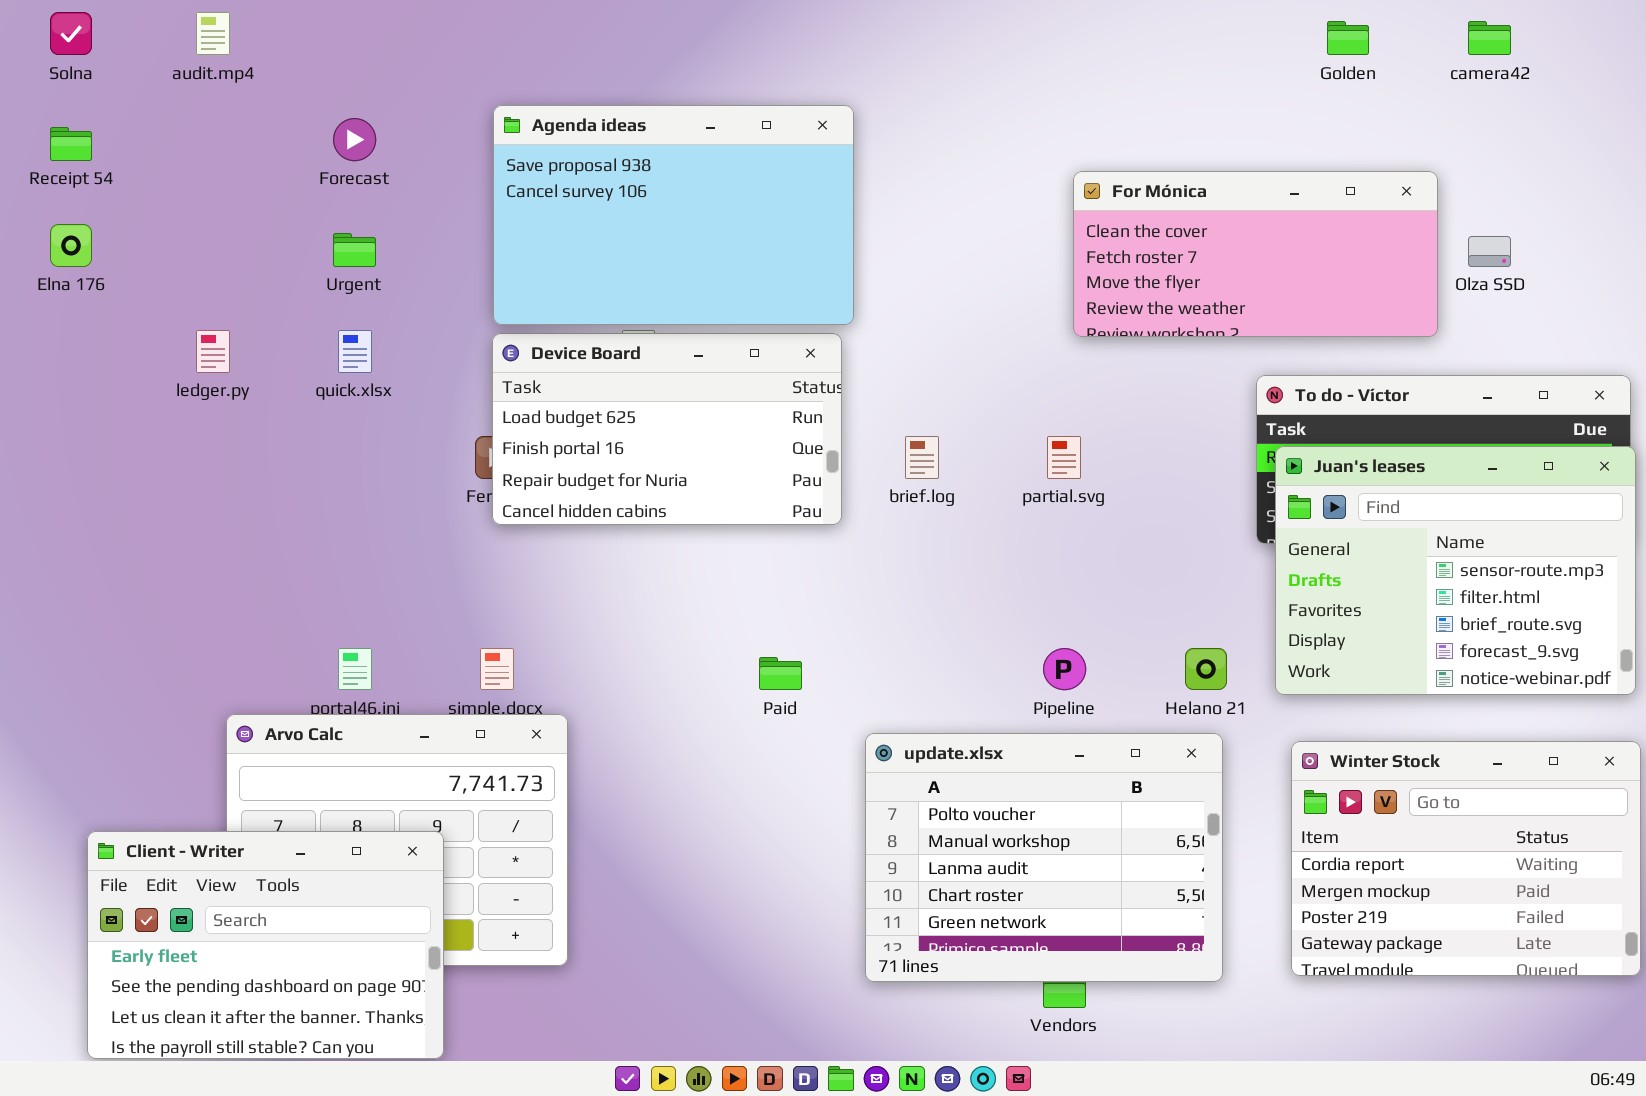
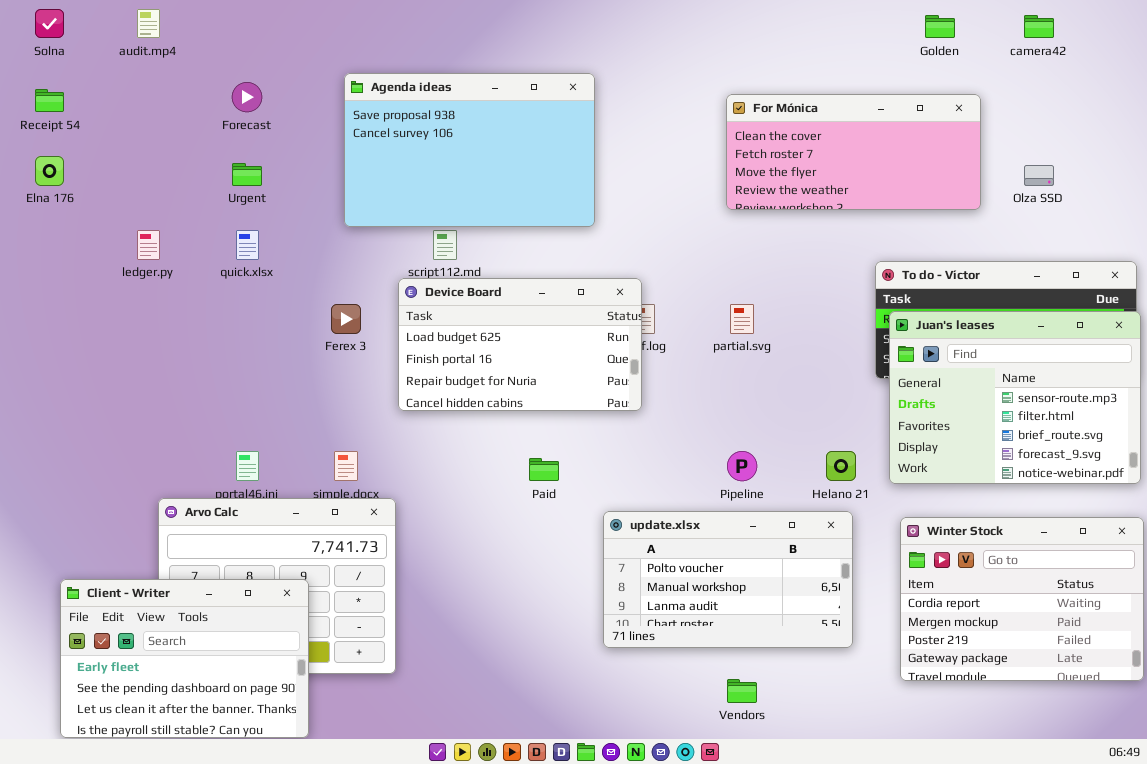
For Mónica: [1073,171,1438,337] -> [726,94,981,210], moved
Device Board: [492,333,842,525] -> [398,278,642,411], moved
update.xlsx: [865,733,1223,982] -> [603,511,853,648], resized

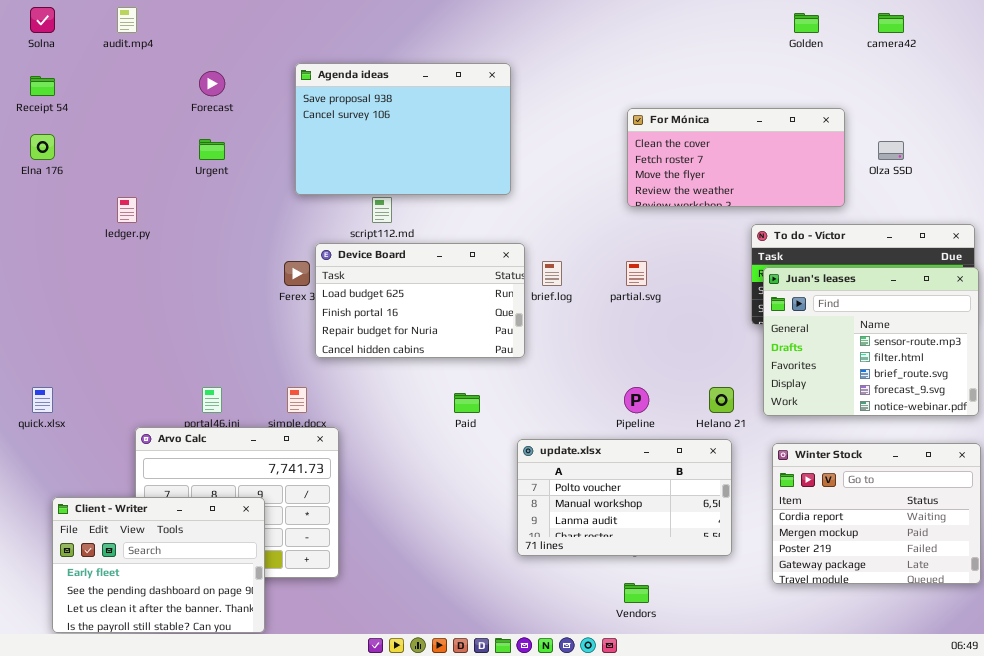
For Mónica: [726,94,981,210] -> [627,108,845,207], moved
quick.xlsx: [236,230,259,260] -> [32,387,53,413], moved
Device Board: [398,278,642,411] -> [315,243,525,358], moved

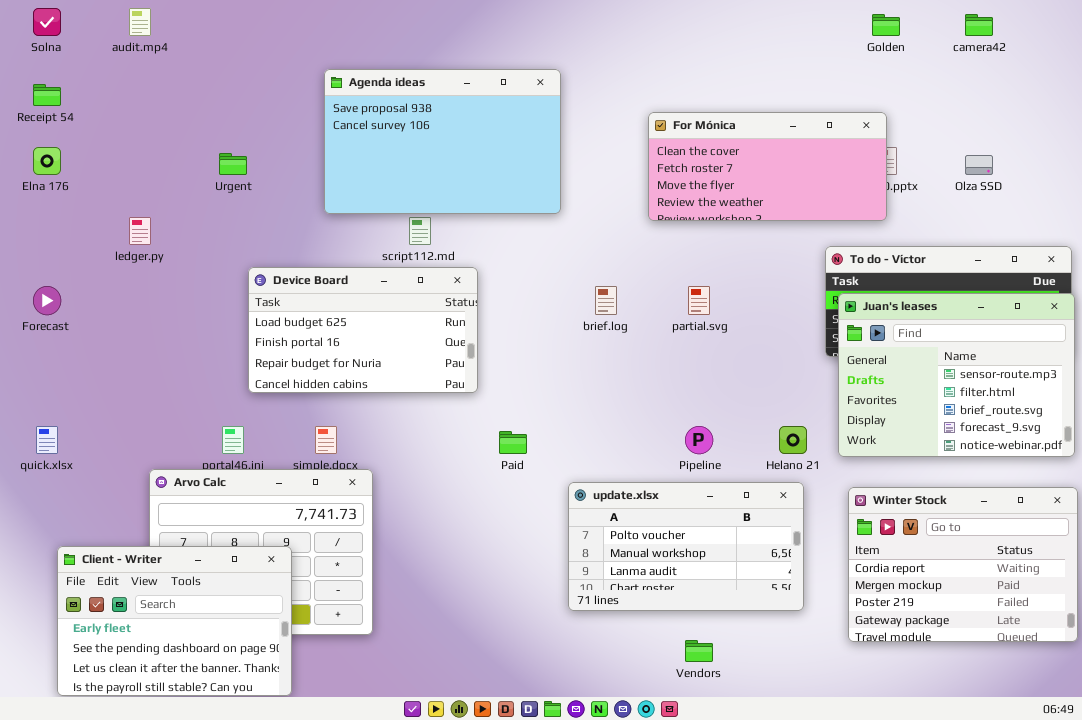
Forecast: [199,71,225,96] -> [33,286,61,315], moved
For Mónica: [627,108,845,207] -> [648,112,887,221], moved
Device Board: [315,243,525,358] -> [248,267,478,393], moved

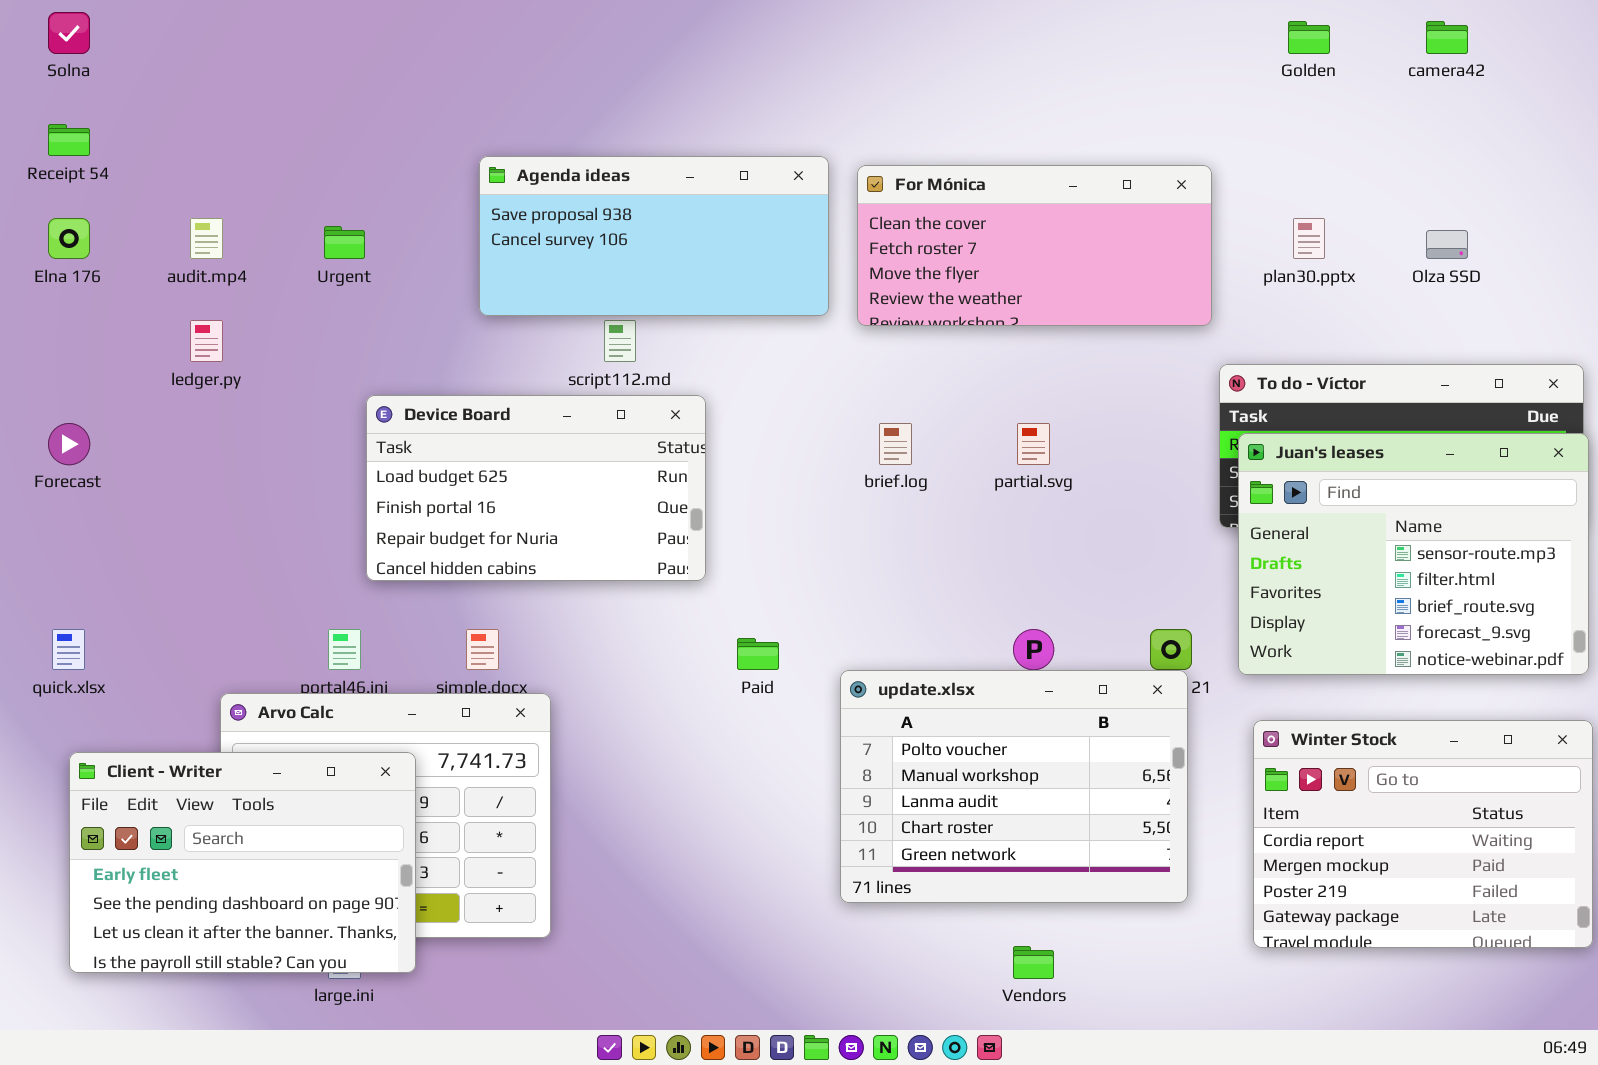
audit.mp4: [129,8,151,36] -> [190,218,223,259], moved
Agenda ideas: [324,69,561,214] -> [479,156,829,316], resized
For Mónica: [648,112,887,221] -> [857,165,1212,326], moved
update.xlsx: [568,482,804,611] -> [840,670,1188,903], resized
Client - Writer: [57,546,292,696] -> [69,752,416,973], moved

